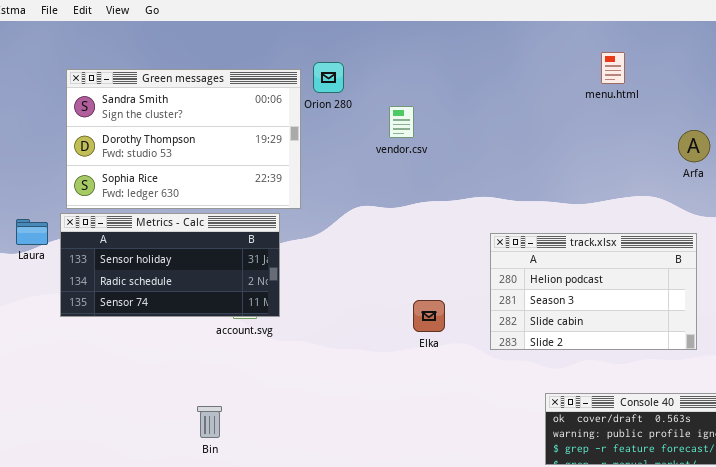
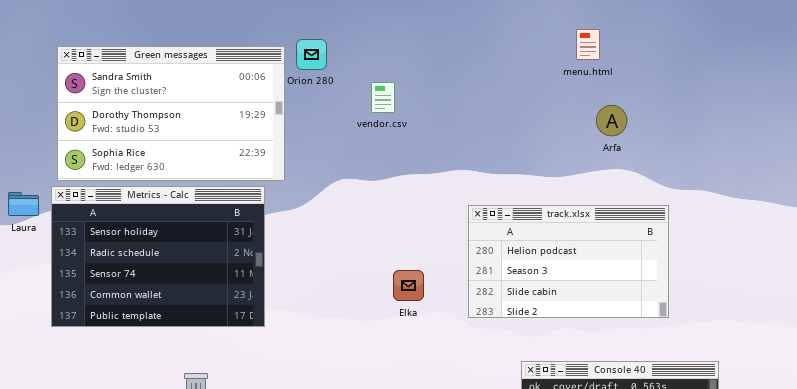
Arfa: [678,130,710,162] -> [596,105,627,136], moved
Metrics - Calc: [60,213,280,317] -> [51,186,265,327], resized

